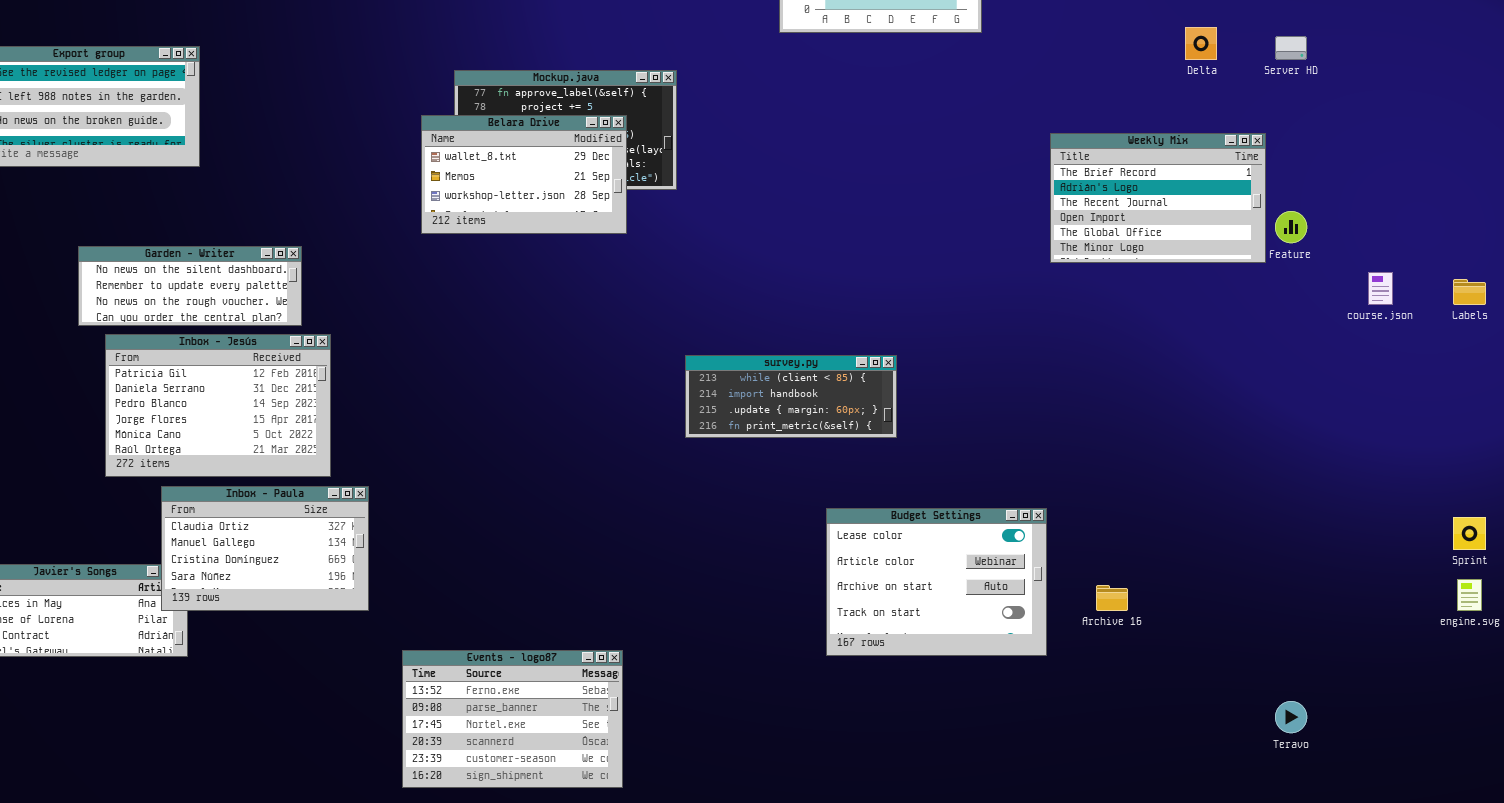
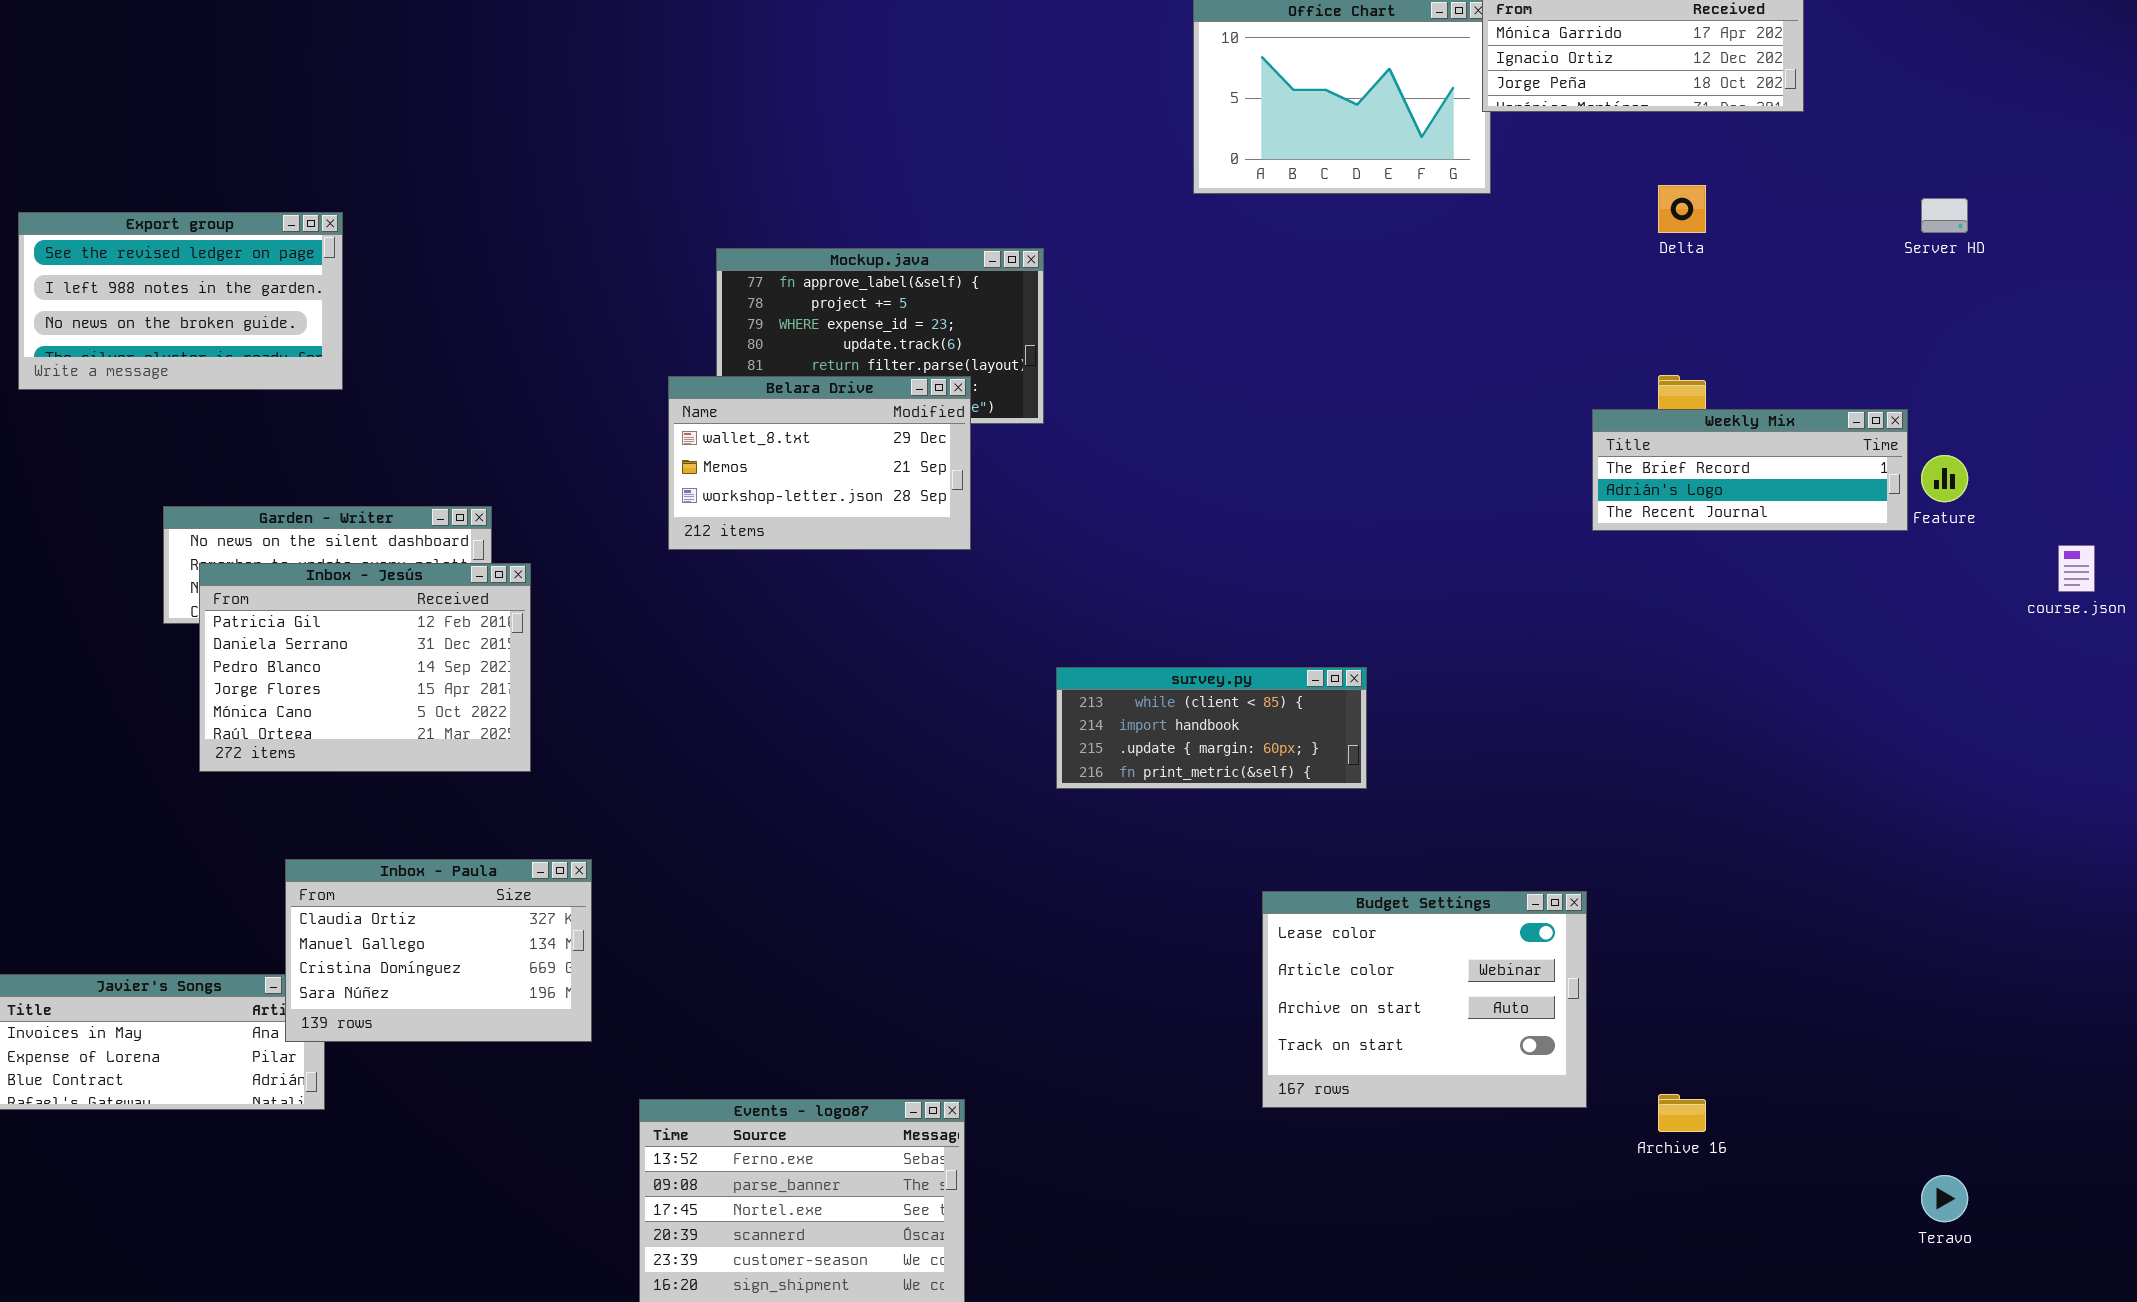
Delta: [1185,27,1217,60] -> [1658,185,1706,233], moved
Belara Drive: [421,115,627,234] -> [668,376,971,550], moved
Weekly Mix: [1050,133,1266,263] -> [1592,409,1908,531], resized
Inbox - Jesús: [105,334,331,477] -> [199,563,531,772], moved
Archive 16: [1096,585,1128,611] -> [1658,1094,1706,1132], moved

